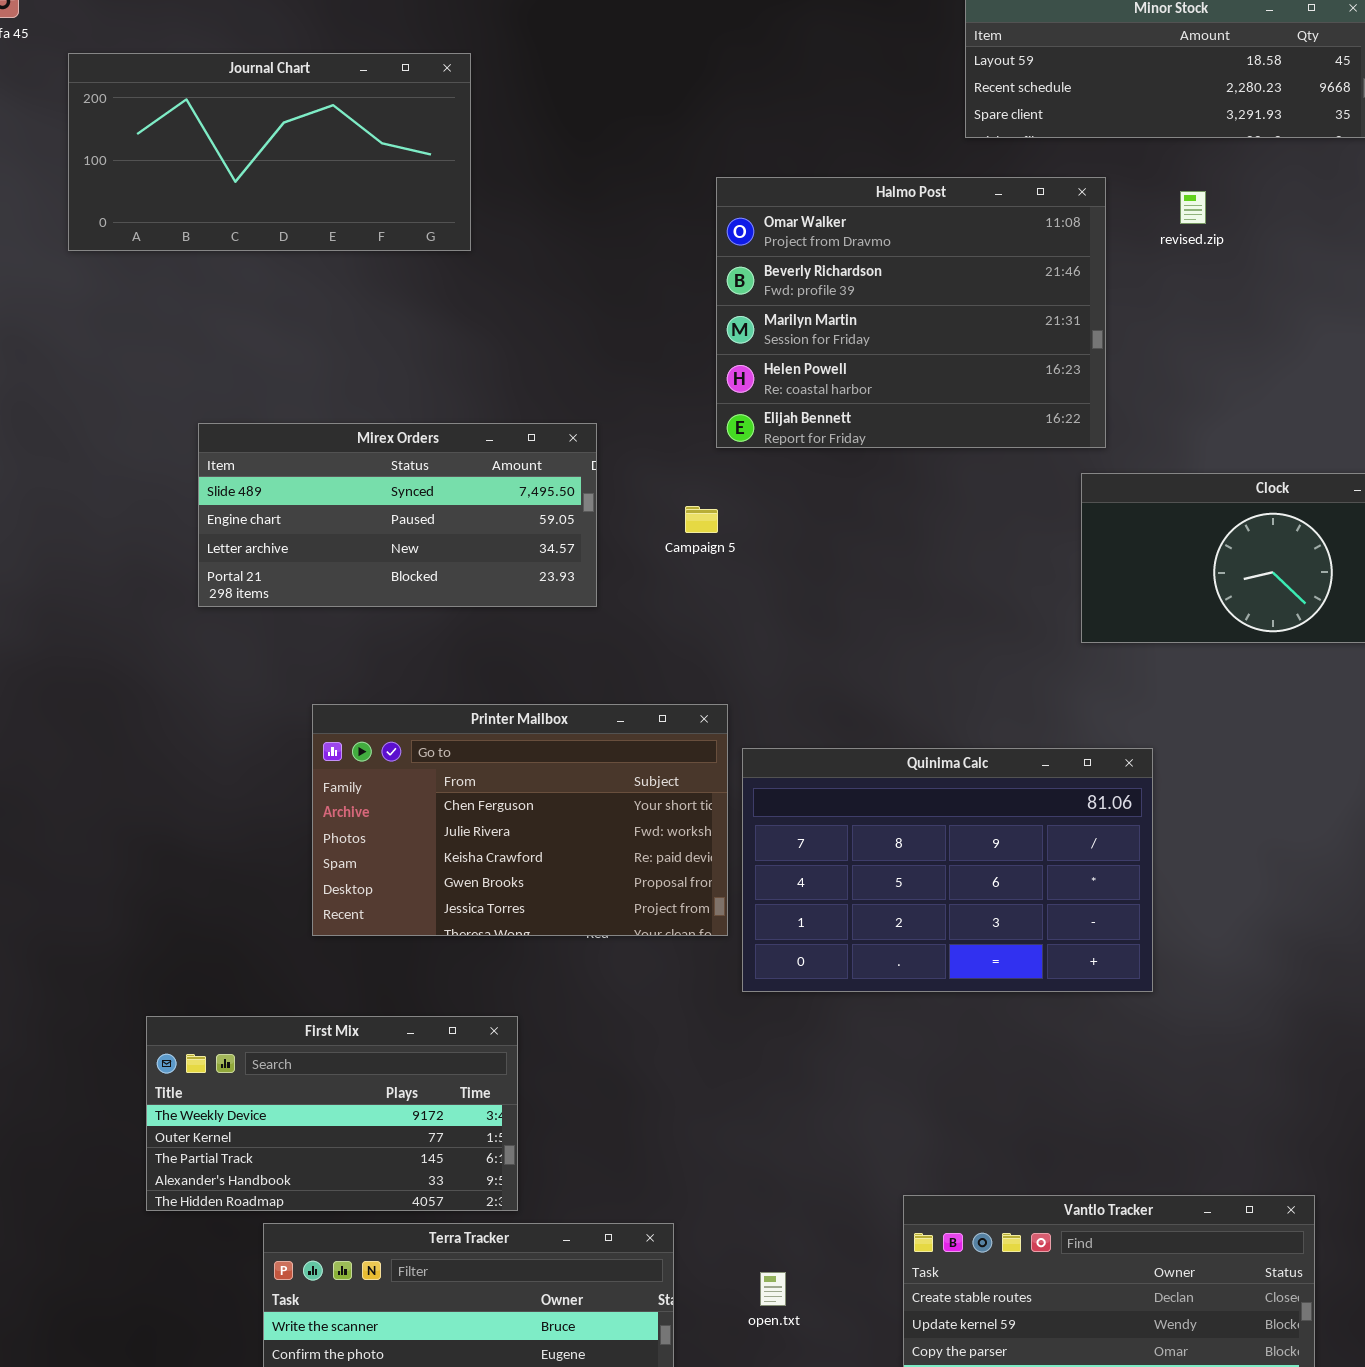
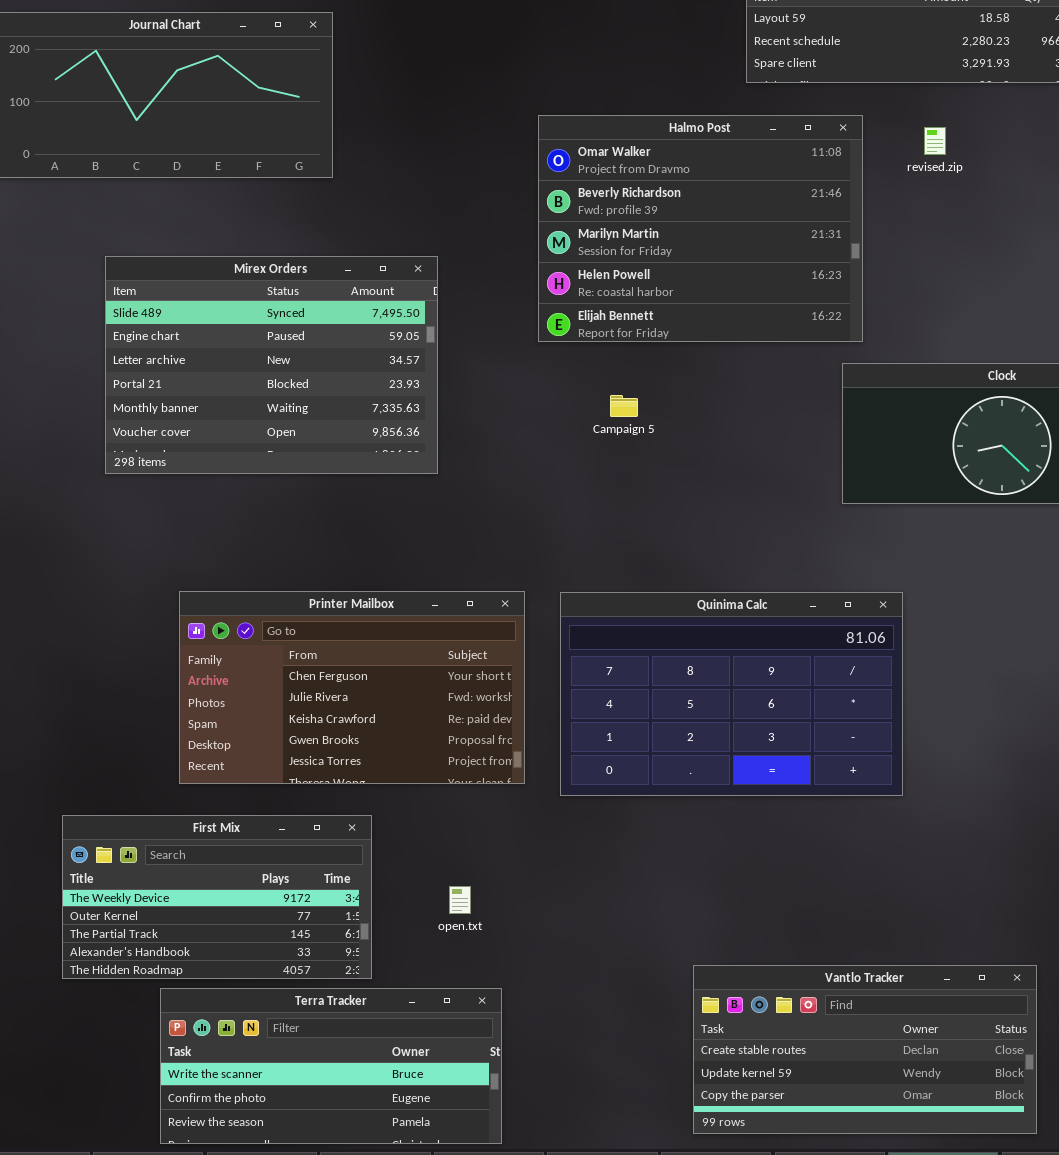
Mirex Orders: [198,423,597,607] -> [105,256,438,474], resized
Campaign 5: [685,506,718,533] -> [610,395,638,417], moved
Printer Mailbox: [312,704,728,936] -> [179,591,525,784], moved
open.txt: [760,1272,786,1306] -> [449,886,471,914], moved

